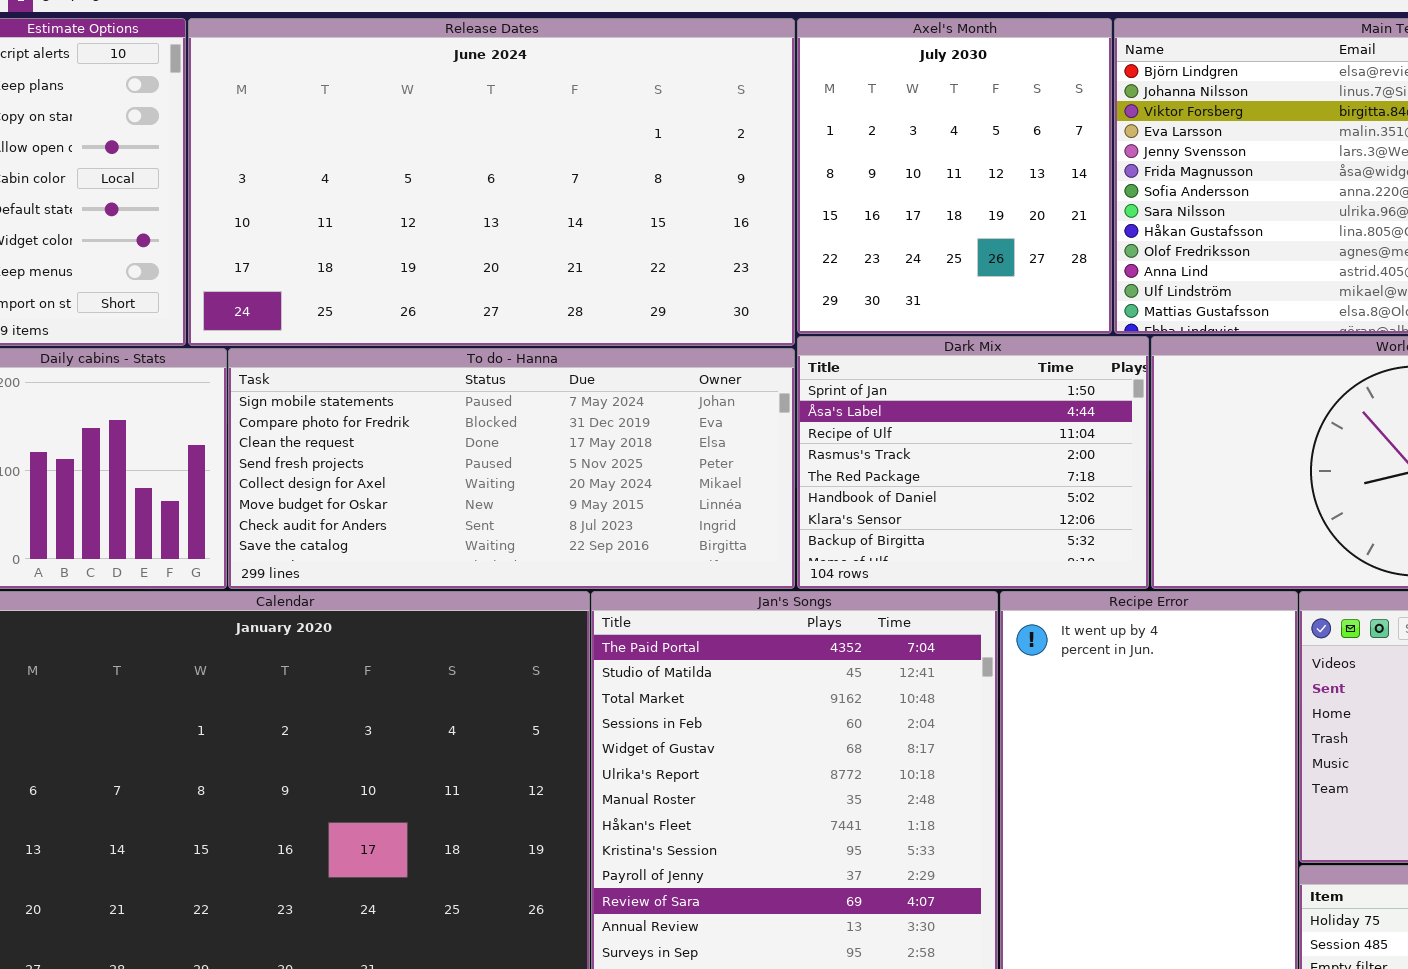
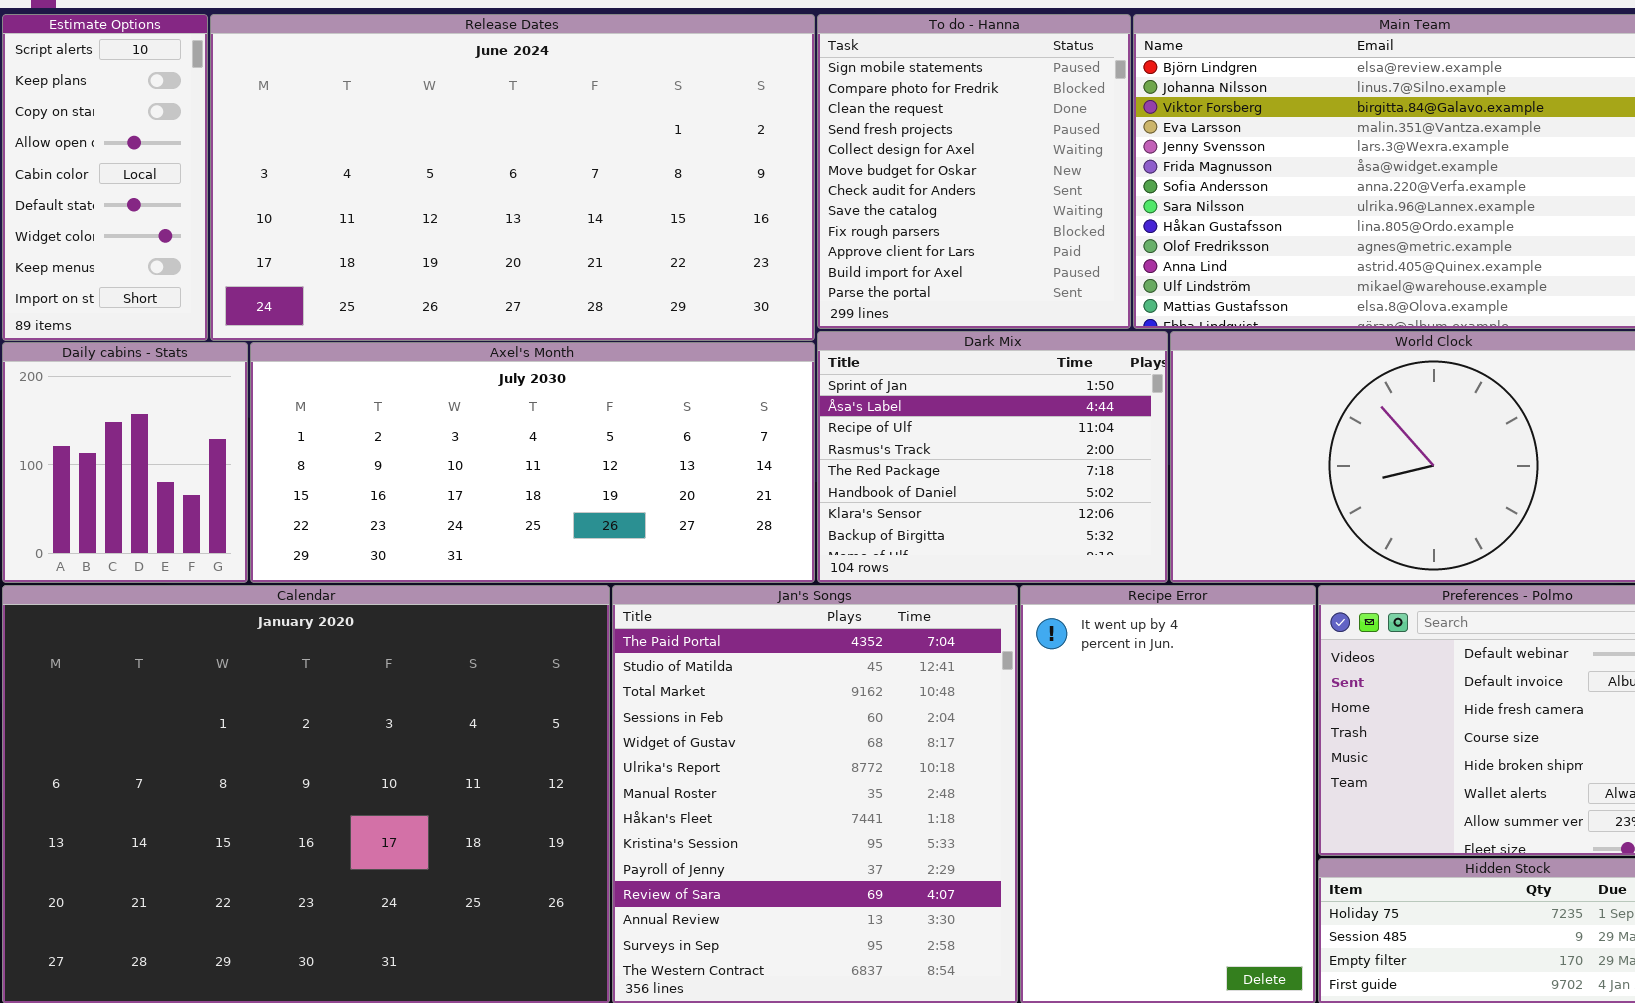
Axel's Month: [797,18,1112,334] -> [250,342,815,583], moved, resized
To do - Hanna: [228,348,795,589] -> [817,14,1131,329], moved, resized

